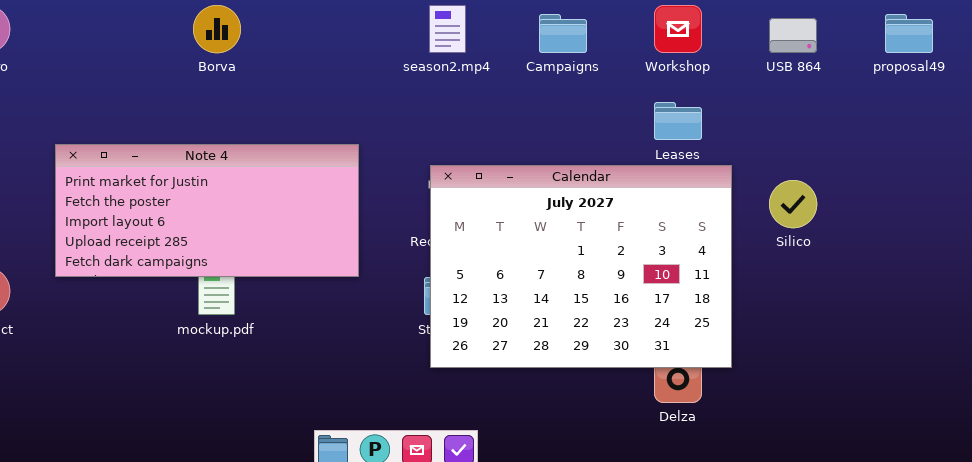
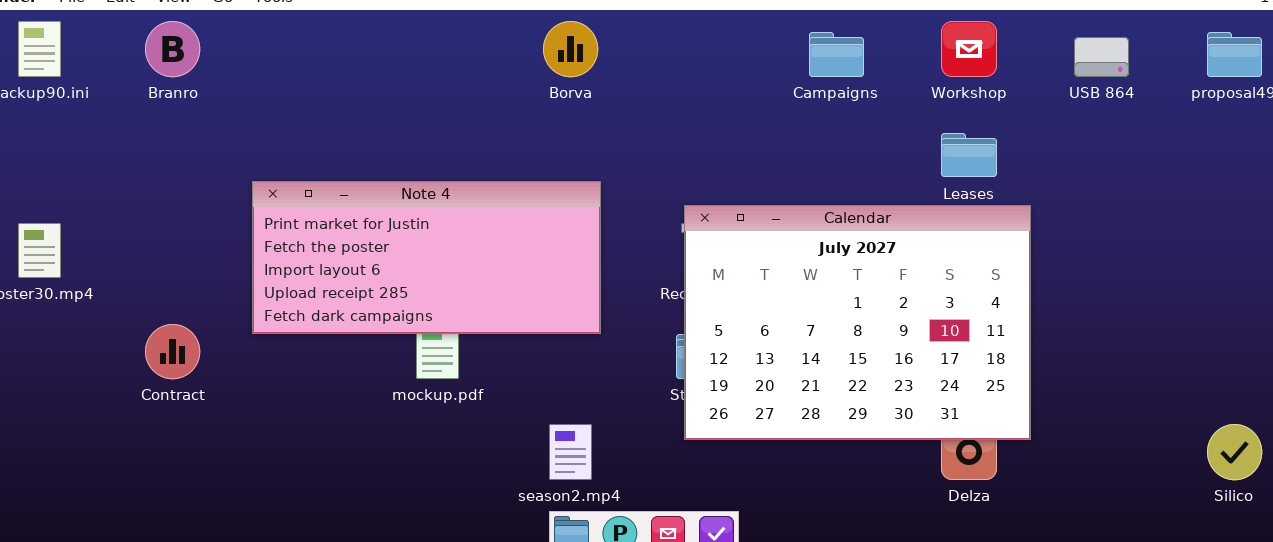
Borva: [193,5,241,53] -> [543,21,598,77], moved
season2.mp4: [429,5,466,53] -> [549,424,592,480], moved
Silico: [769,180,817,228] -> [1207,424,1262,480], moved

